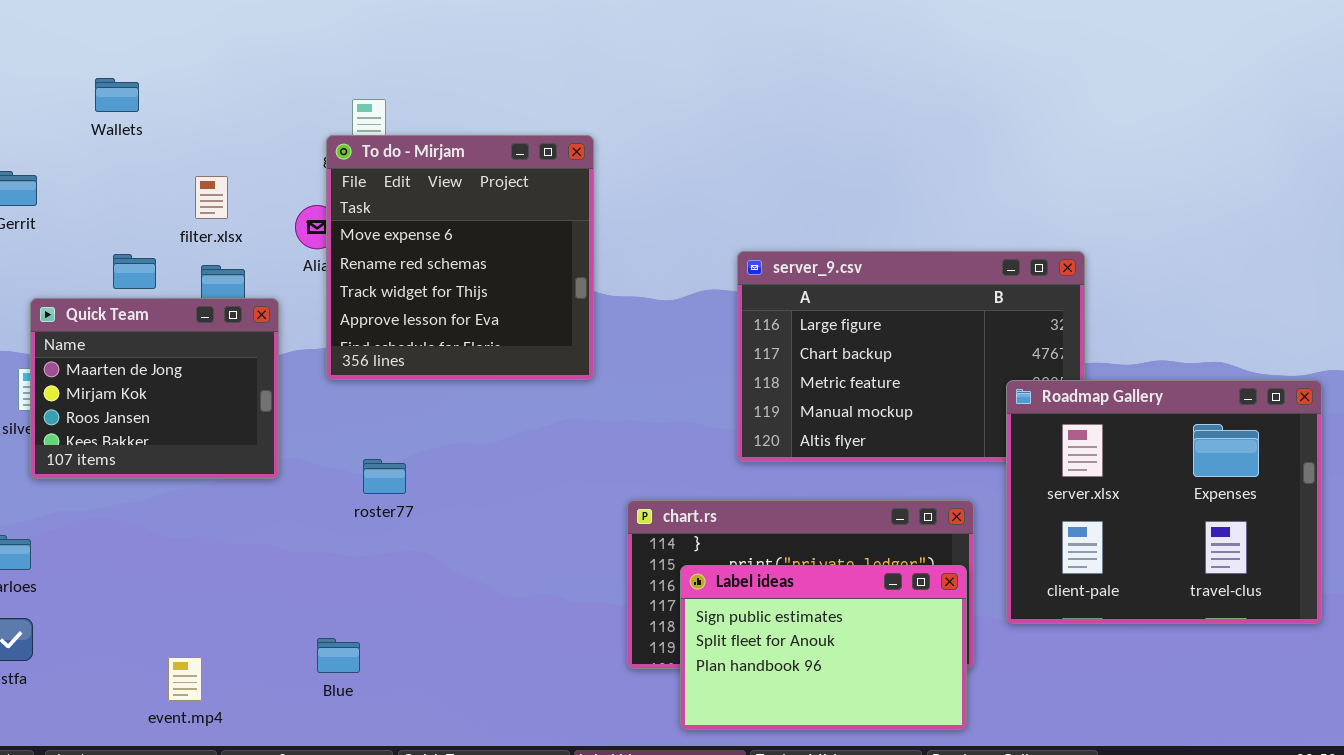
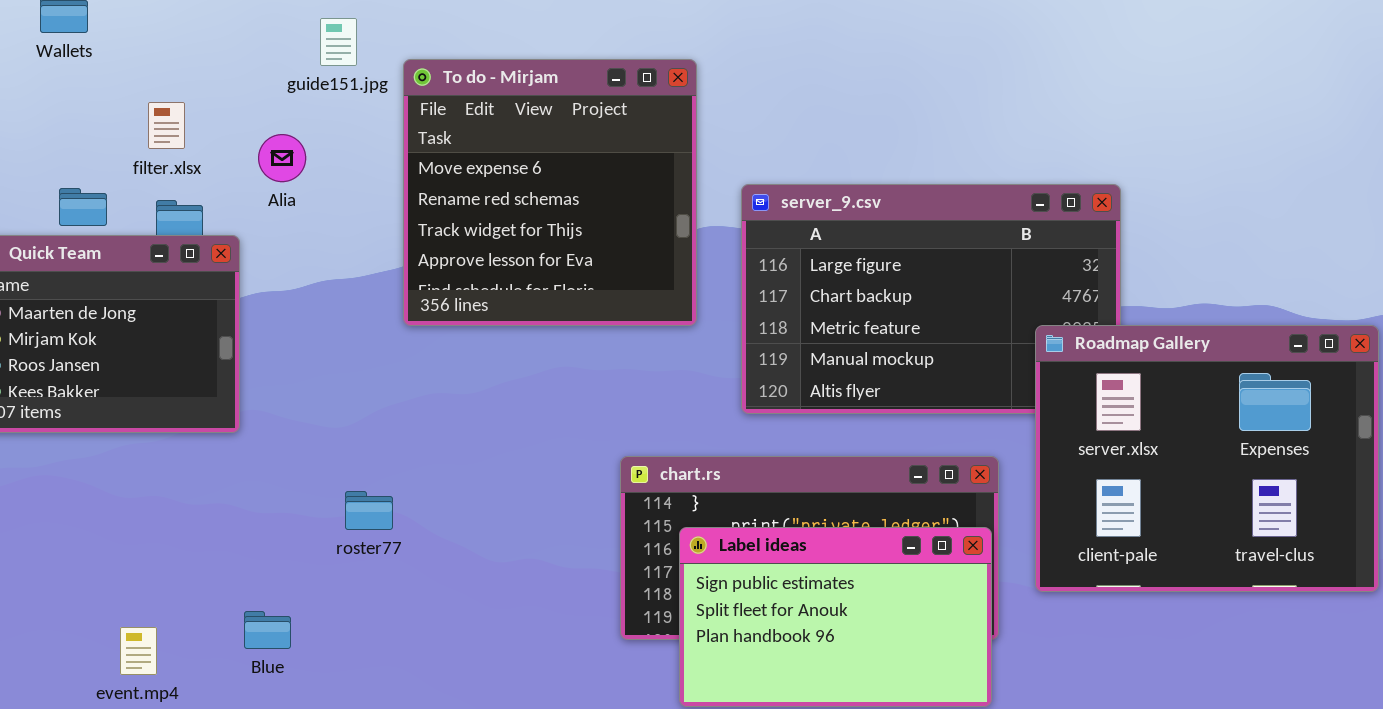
To do - Mirjam: [326,135,594,380] -> [403,59,697,326], moved
roster77: [363,459,406,494] -> [345,491,393,530], moved
Blue: [317,638,360,673] -> [244,611,291,649], moved

